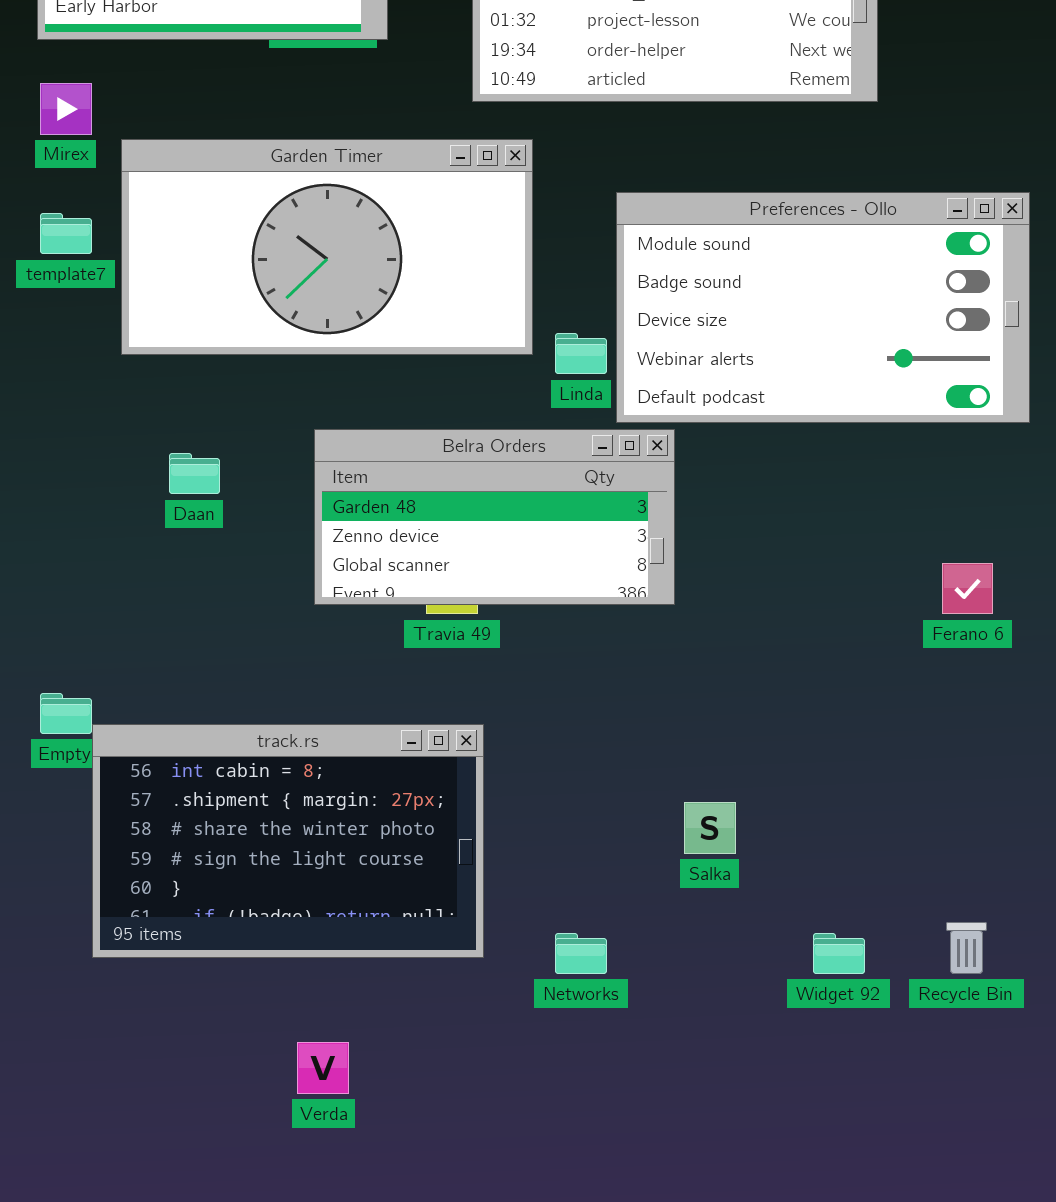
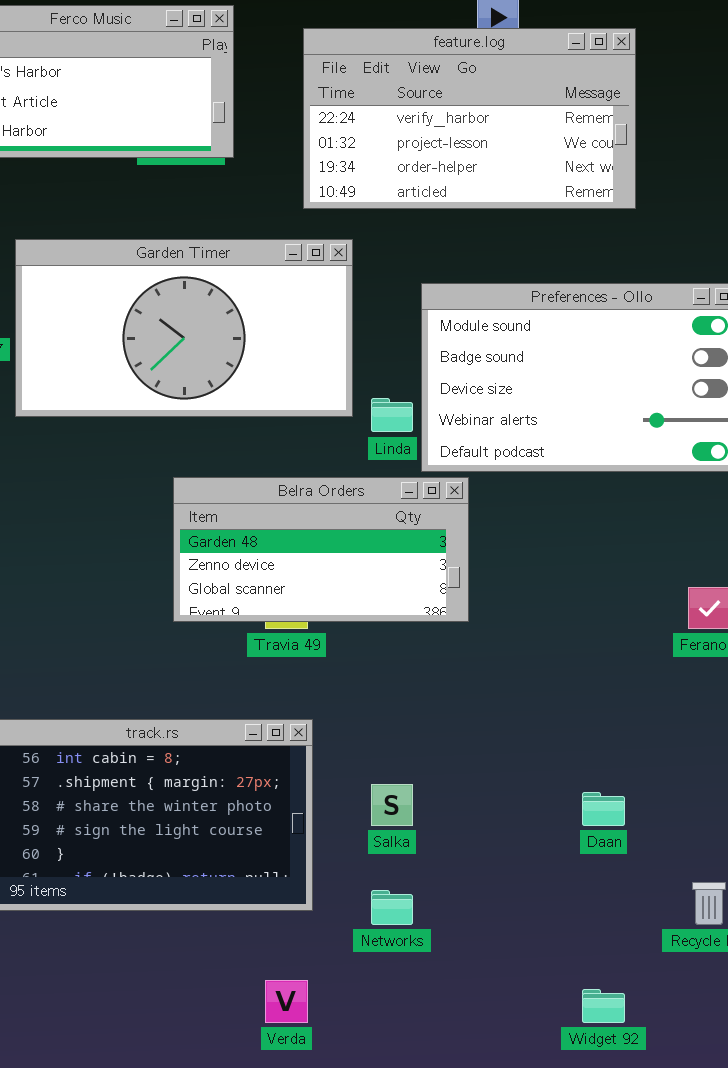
Daan: [169,453,220,494] -> [582,792,625,826], moved
Salka: [684,802,736,854] -> [371,784,413,826], moved
Widget 92: [813,933,865,974] -> [582,989,625,1023], moved
Verda: [297,1042,349,1094] -> [265,980,308,1023], moved

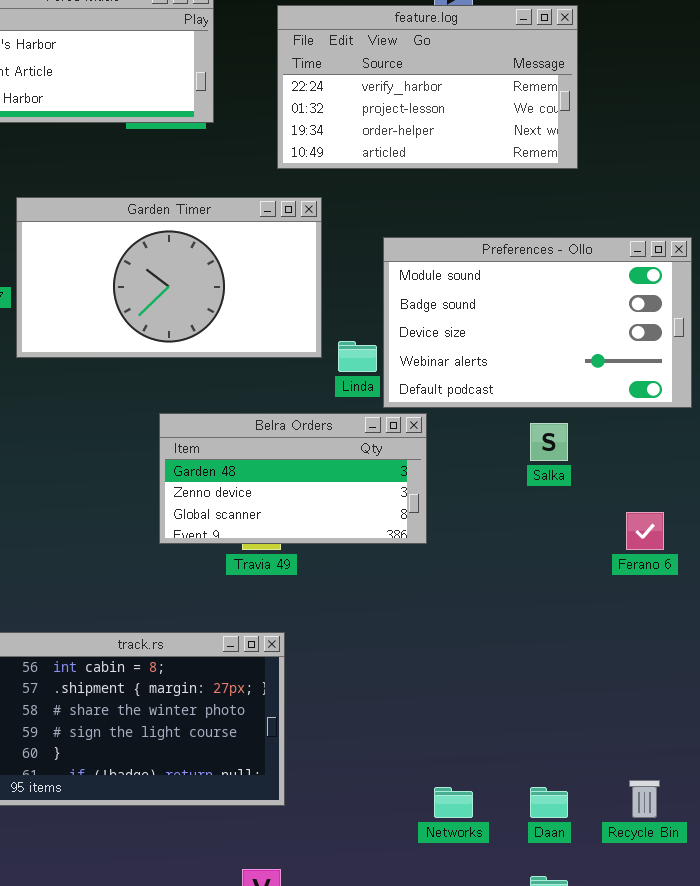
Salka: [371,784,413,826] -> [530,423,568,461], moved
Daan: [582,792,625,826] -> [530,787,568,818], moved
Networks: [371,890,413,925] -> [434,787,473,818], moved

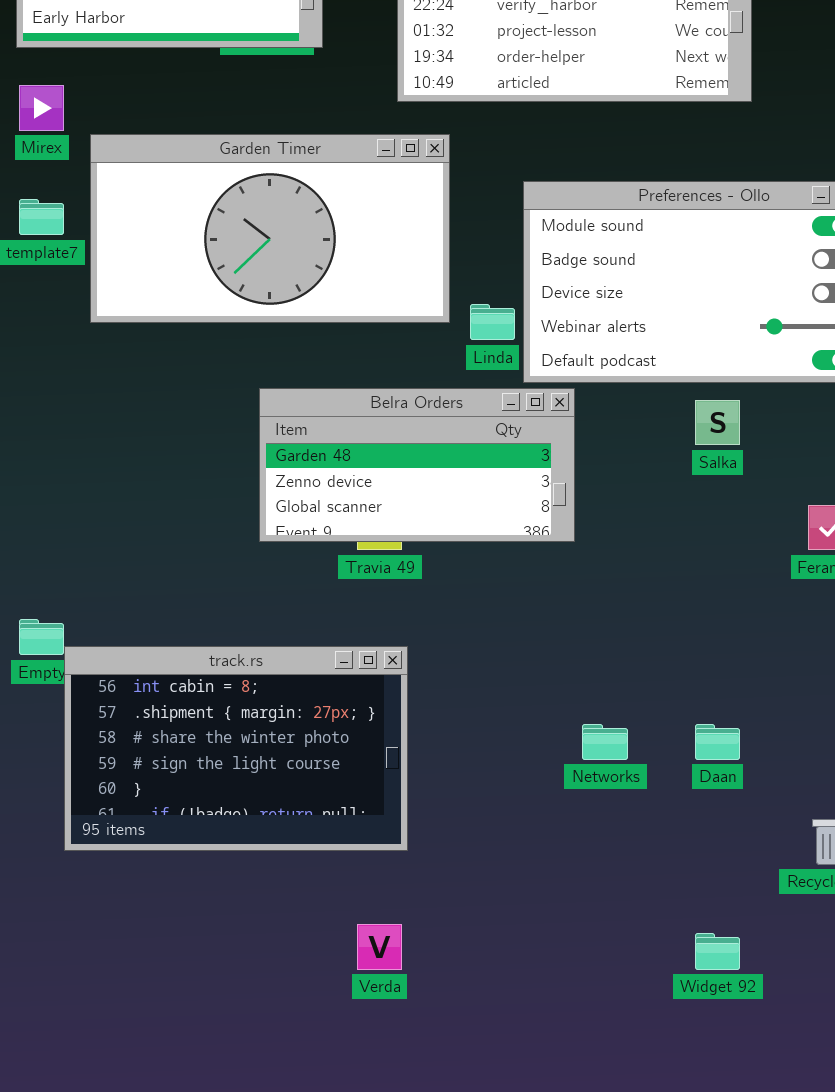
Networks: [434,787,473,818] -> [582,724,628,760], moved
Daan: [530,787,568,818] -> [695,724,740,760], moved

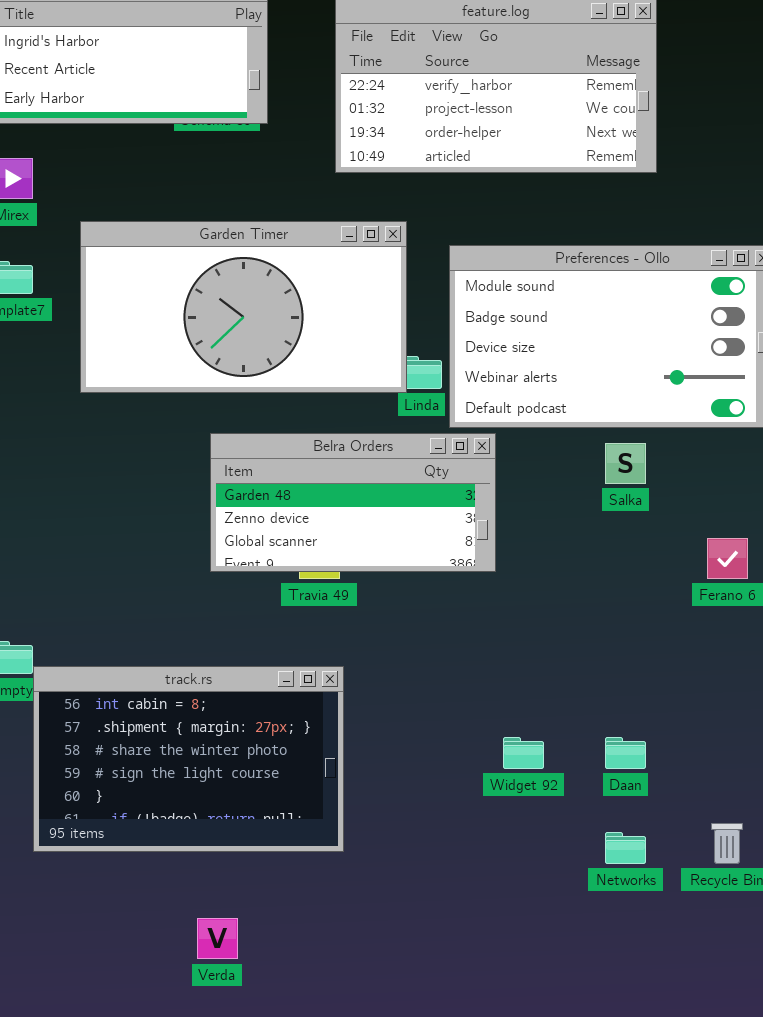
Garden Timer: [90,134,450,323] -> [80,221,407,393], moved
Networks: [582,724,628,760] -> [605,832,646,864], moved
Verda: [357,924,402,970] -> [197,918,238,959], moved
Widget 92: [695,933,740,970] -> [503,737,544,769], moved

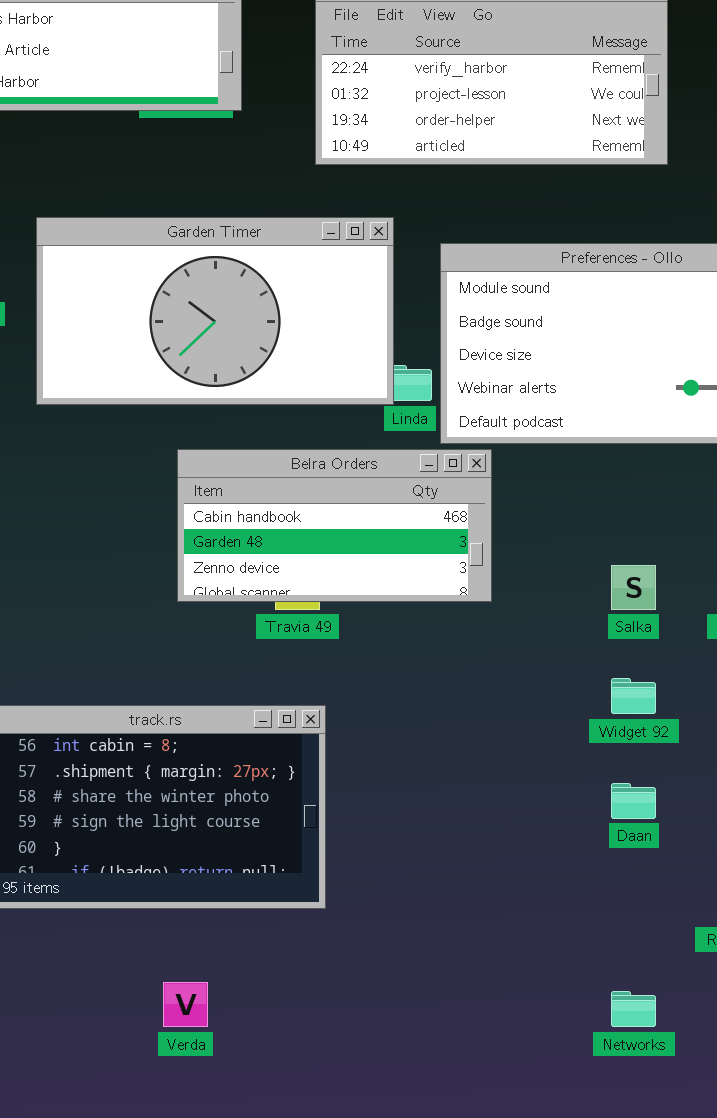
Belra Orders: [210,433,496,572] -> [177,449,492,602], scrolled up 1 row
Salka: [605,443,646,484] -> [611,565,656,610], moved
Widget 92: [503,737,544,769] -> [611,678,656,714], moved
Networks: [605,832,646,864] -> [611,991,656,1027], moved

